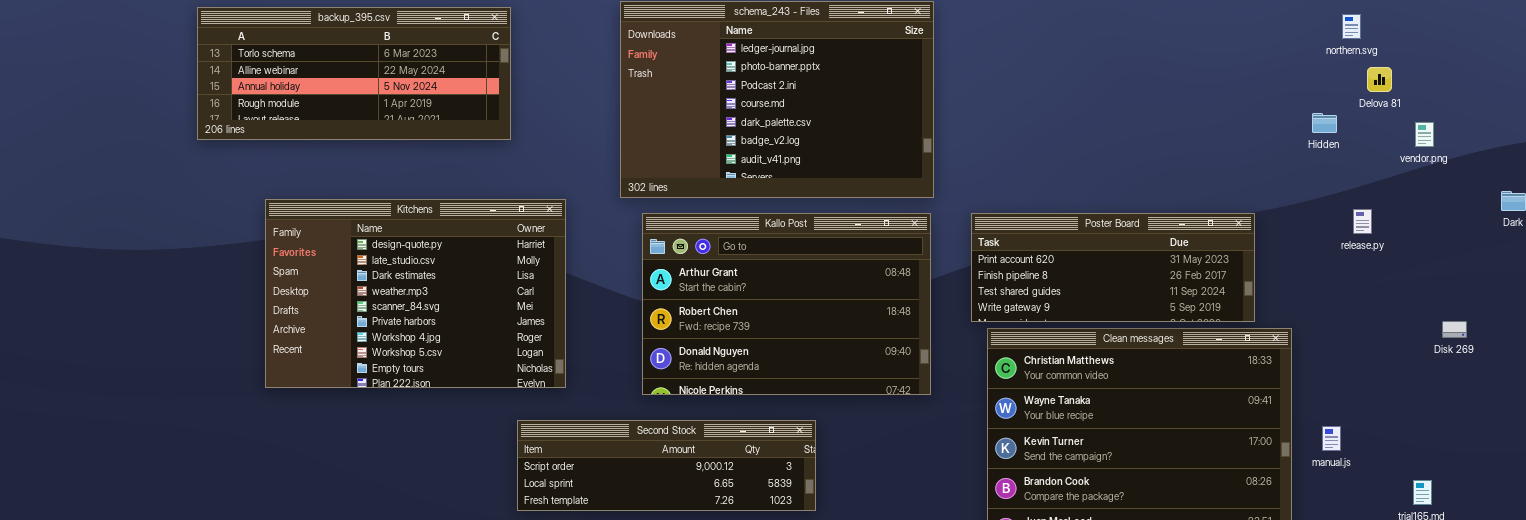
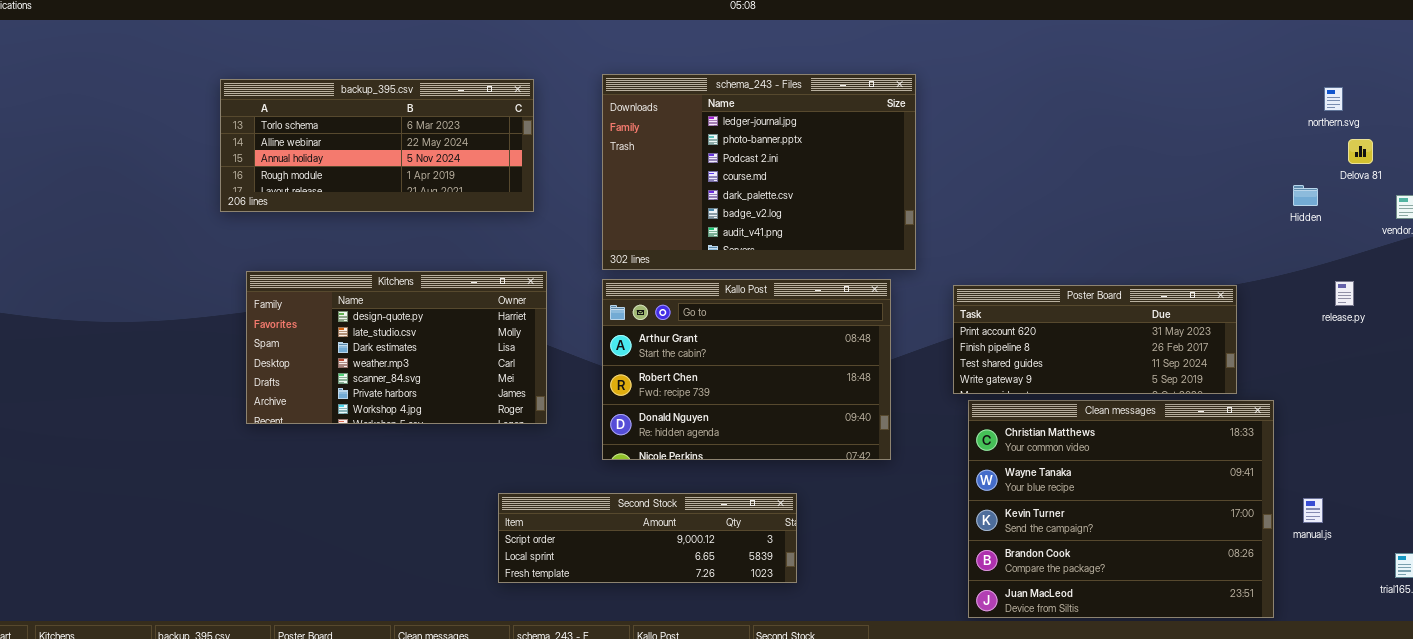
backup_395.csv: [197,7,511,140] -> [220,79,534,212], moved
Kitchens: [265,199,566,388] -> [246,271,547,424], resized
Kallo Post: [642,213,931,395] -> [602,279,891,460], moved

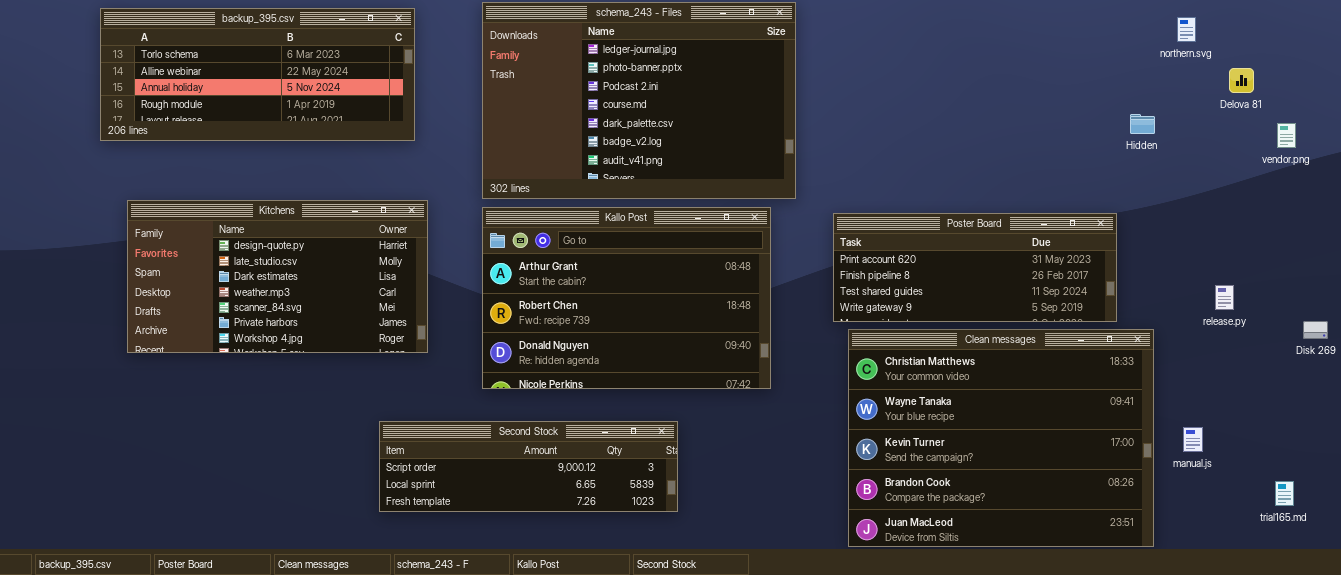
northern.svg: [1324,87,1343,111] -> [1177,17,1196,42], moved
Hidden: [1293,185,1318,206] -> [1130,114,1155,134], moved
release.py: [1335,281,1354,306] -> [1215,285,1234,310], moved

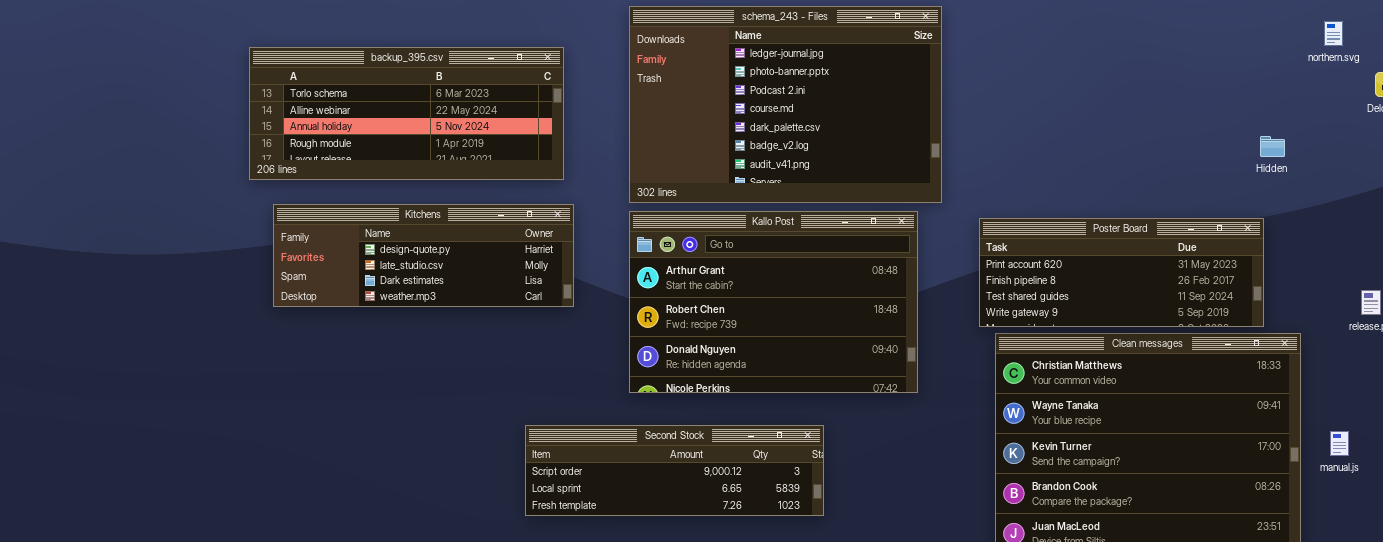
backup_395.csv: [100,8,415,141] -> [249,47,564,180], moved
Hidden: [1130,114,1155,134] -> [1260,136,1285,157], moved
Kitchens: [127,200,428,353] -> [273,204,574,307], resized

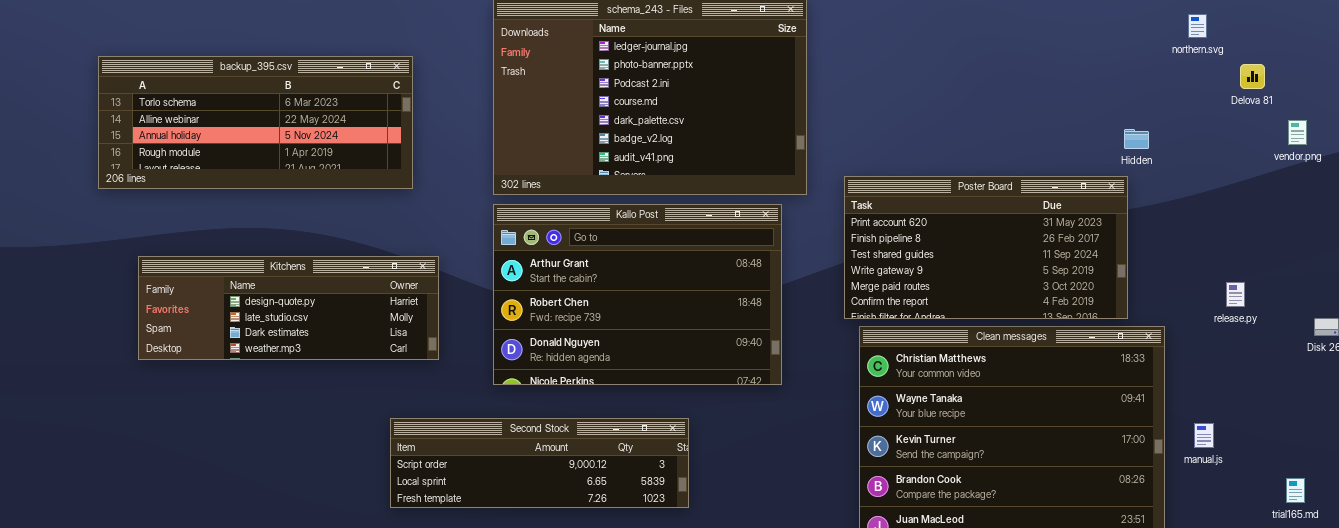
backup_395.csv: [249,47,564,180] -> [98,56,413,189], moved
Kitchens: [273,204,574,307] -> [138,256,439,360], moved
Poster Board: [979,218,1264,327] -> [844,176,1128,319], resized

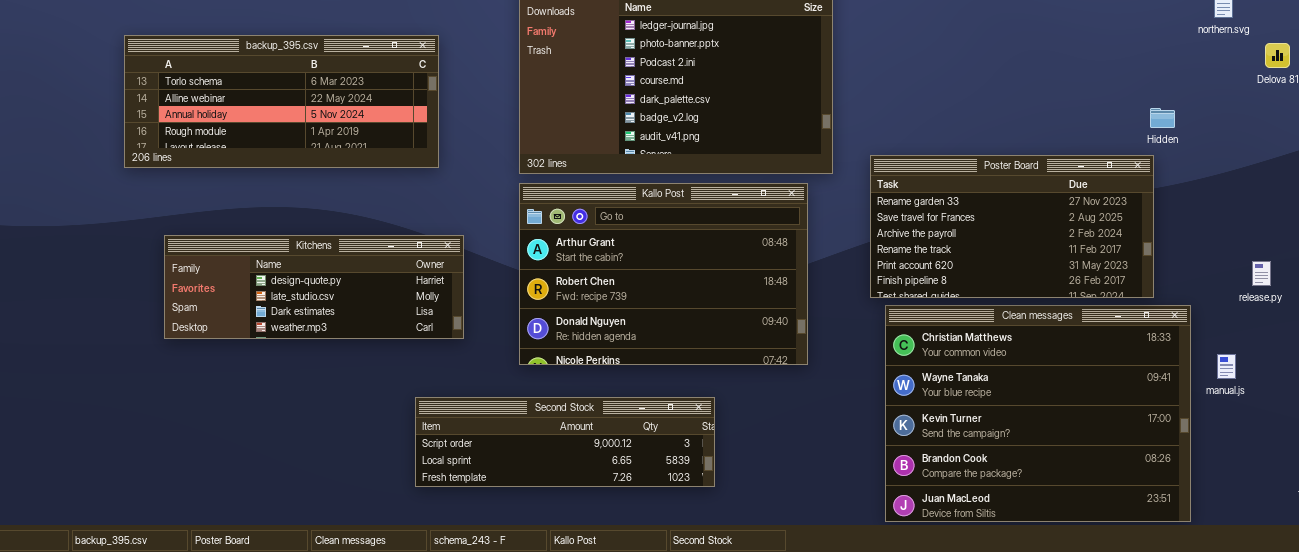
Poster Board: [844,176,1128,319] -> [870,155,1154,298], scrolled up 4 rows
manual.js: [1194,423,1214,448] -> [1217,354,1236,379], moved

